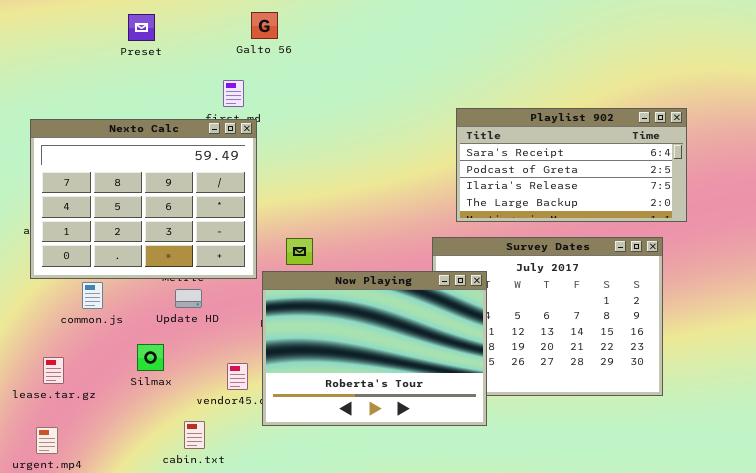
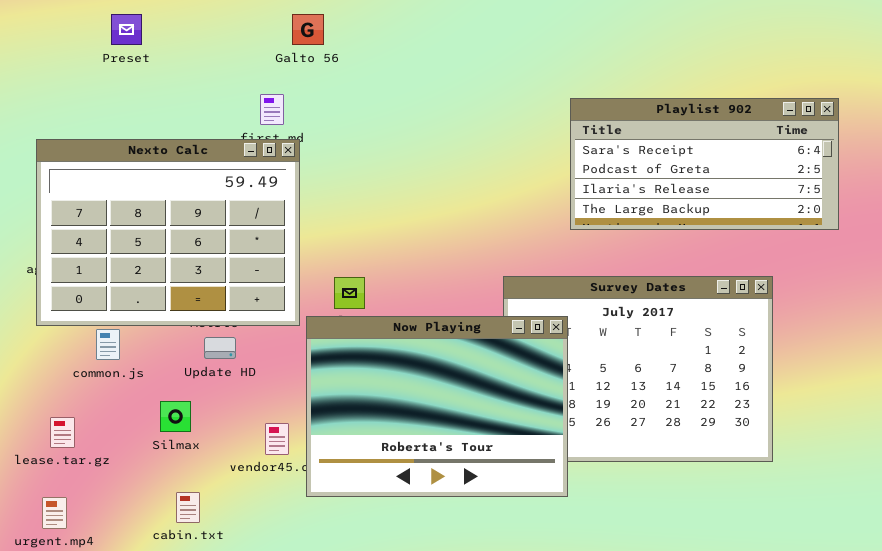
Preset: [128,14,155,41] -> [111,14,142,45], moved
Playlist 902: [456,108,687,222] -> [570,98,839,230], moved
cabin.txt: [184,421,205,449] -> [176,492,200,523], moved

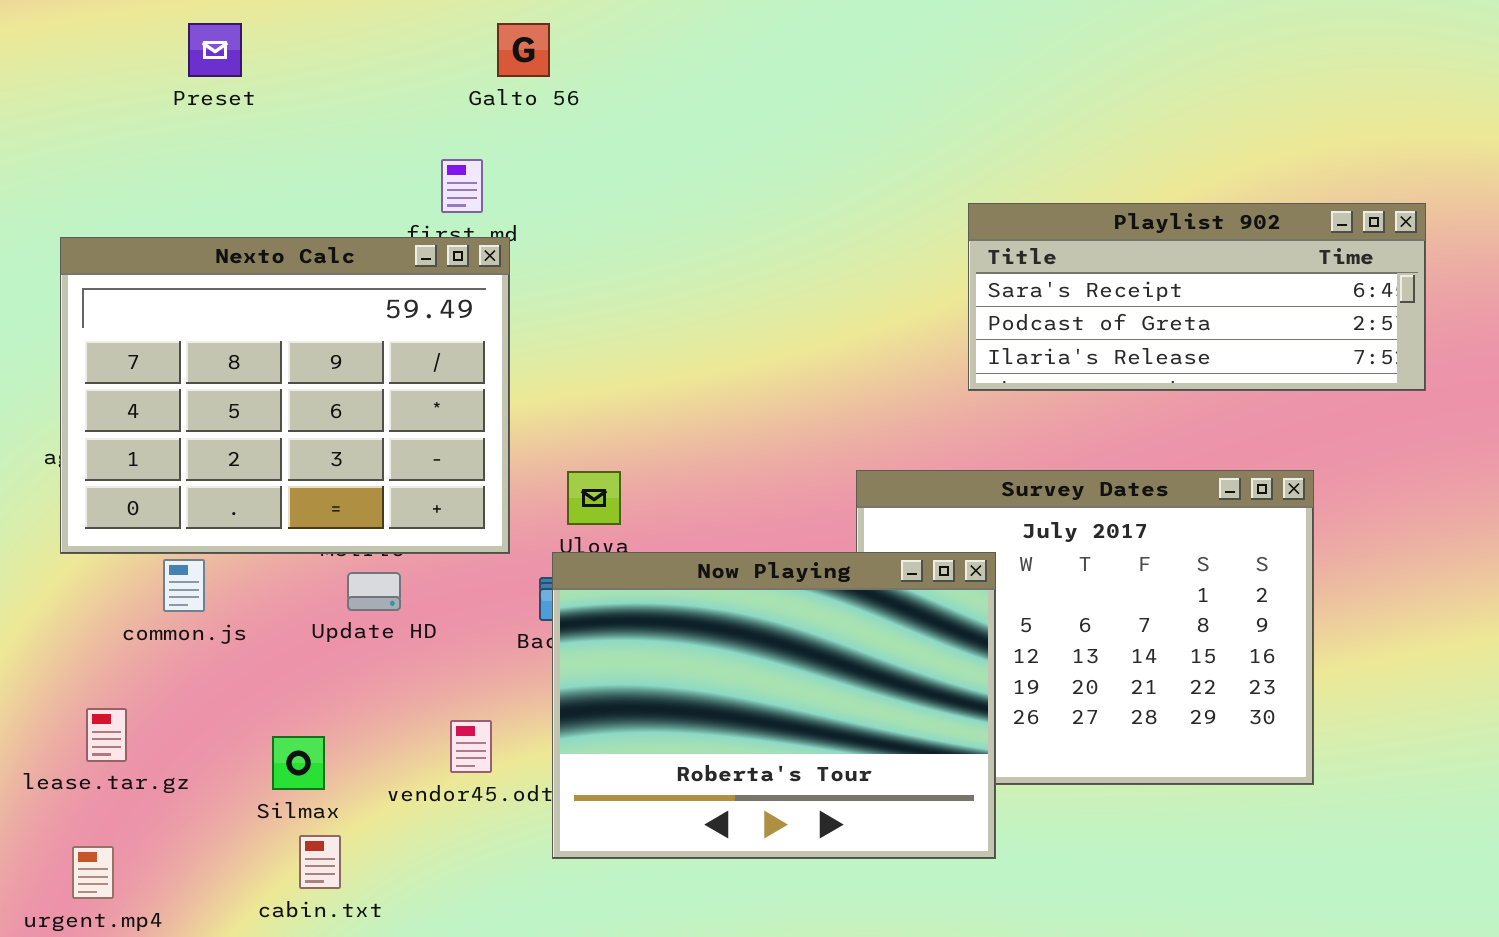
Playlist 902: [570,98,839,230] -> [968,203,1426,391], resized
Now Playing: [306,316,568,497] -> [552,552,996,859], moved
Silmax: [160,401,191,432] -> [272,736,325,790], moved

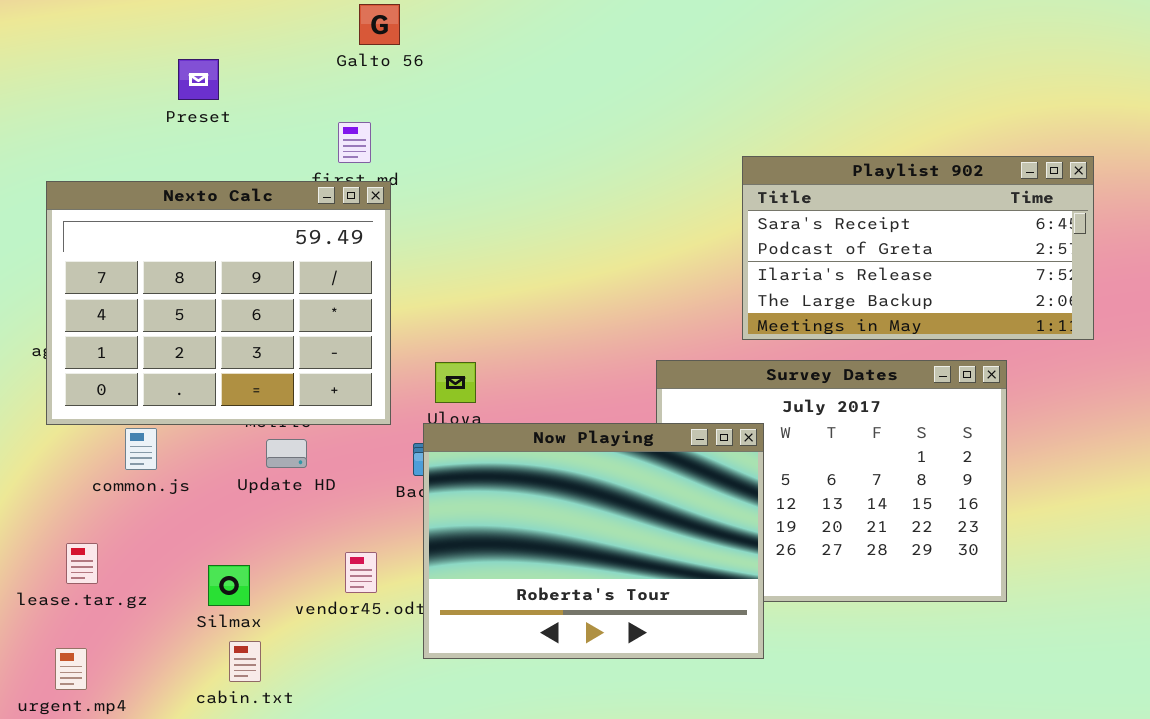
Preset: [188,23,242,77] -> [178,59,219,100], moved
Galto 56: [497,23,550,77] -> [359,4,400,45], moved
Playlist 902: [968,203,1426,391] -> [742,156,1094,340], resized

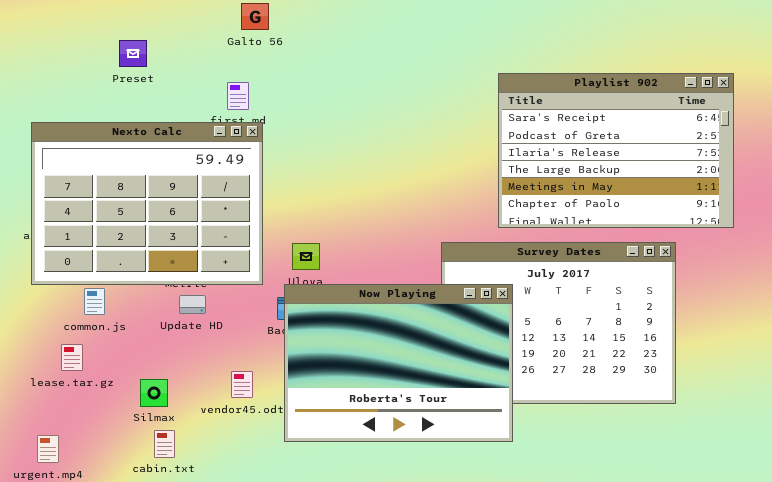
Playlist 902: [742,156,1094,340] -> [498,73,734,228], resized
lease.tar.gz: [66,543,98,584] -> [61,344,83,371], moved

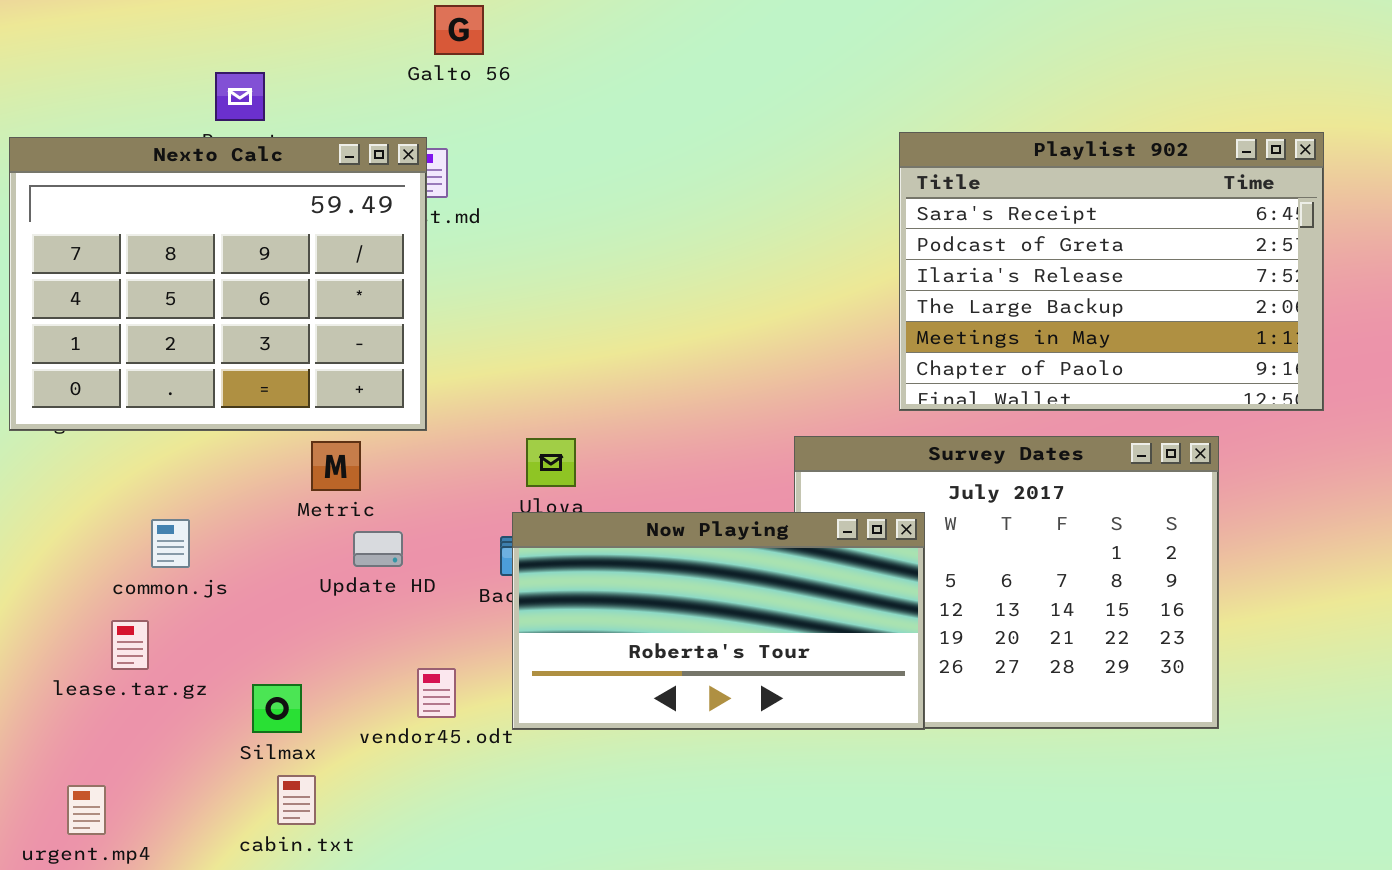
Nexto Calc: [31,122,263,285] -> [9,137,427,431], moved
Now Playing: [284,284,513,442] -> [512,512,925,730], resized
Update HD: [179,295,206,314] -> [353,531,403,567], moved

